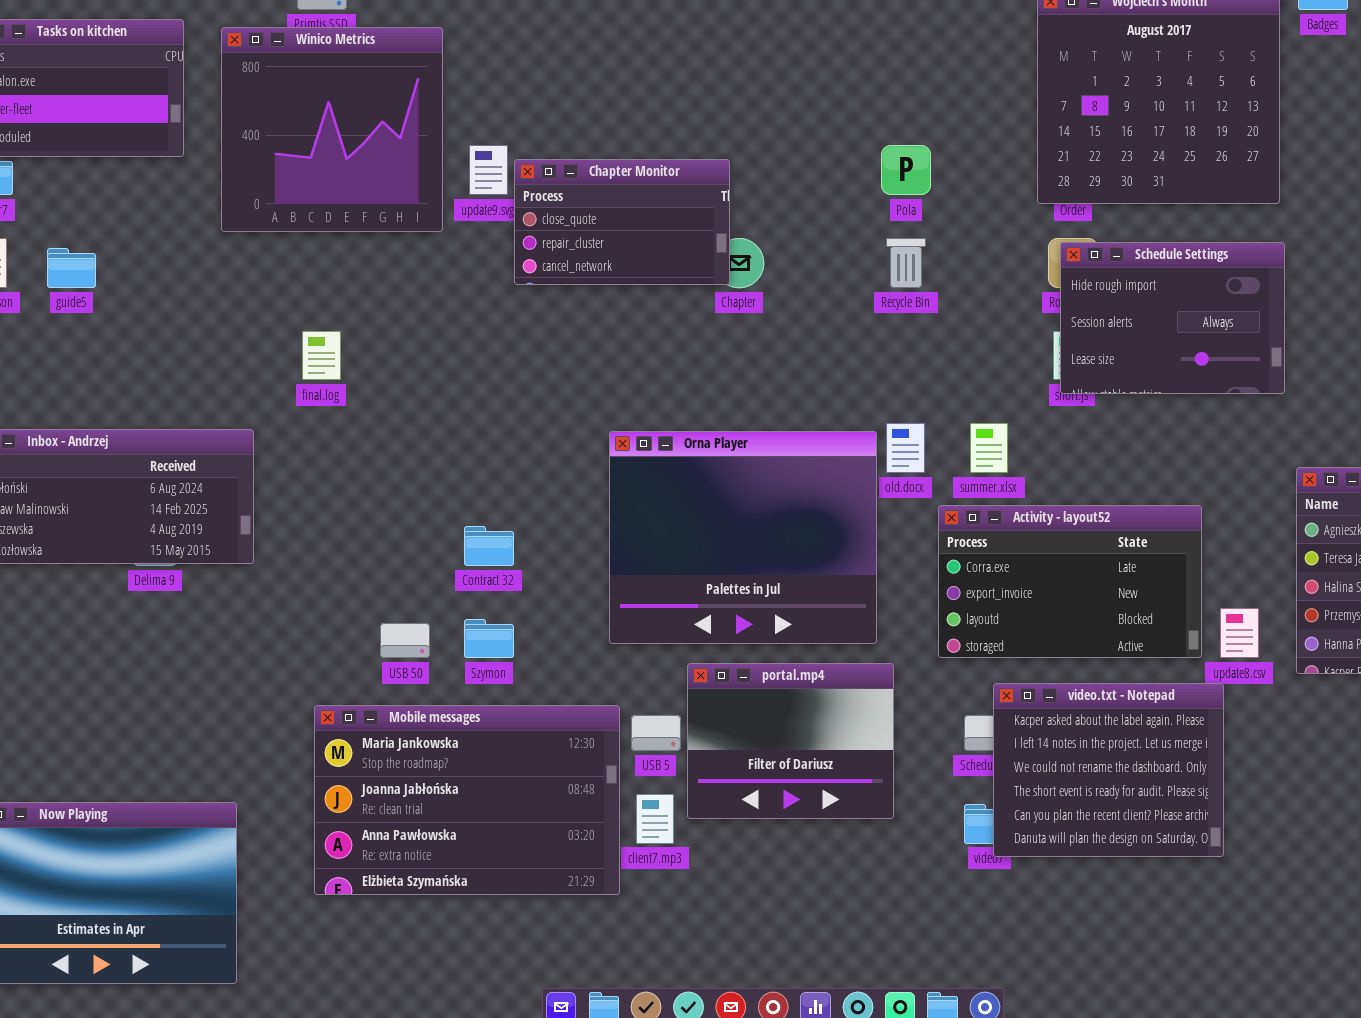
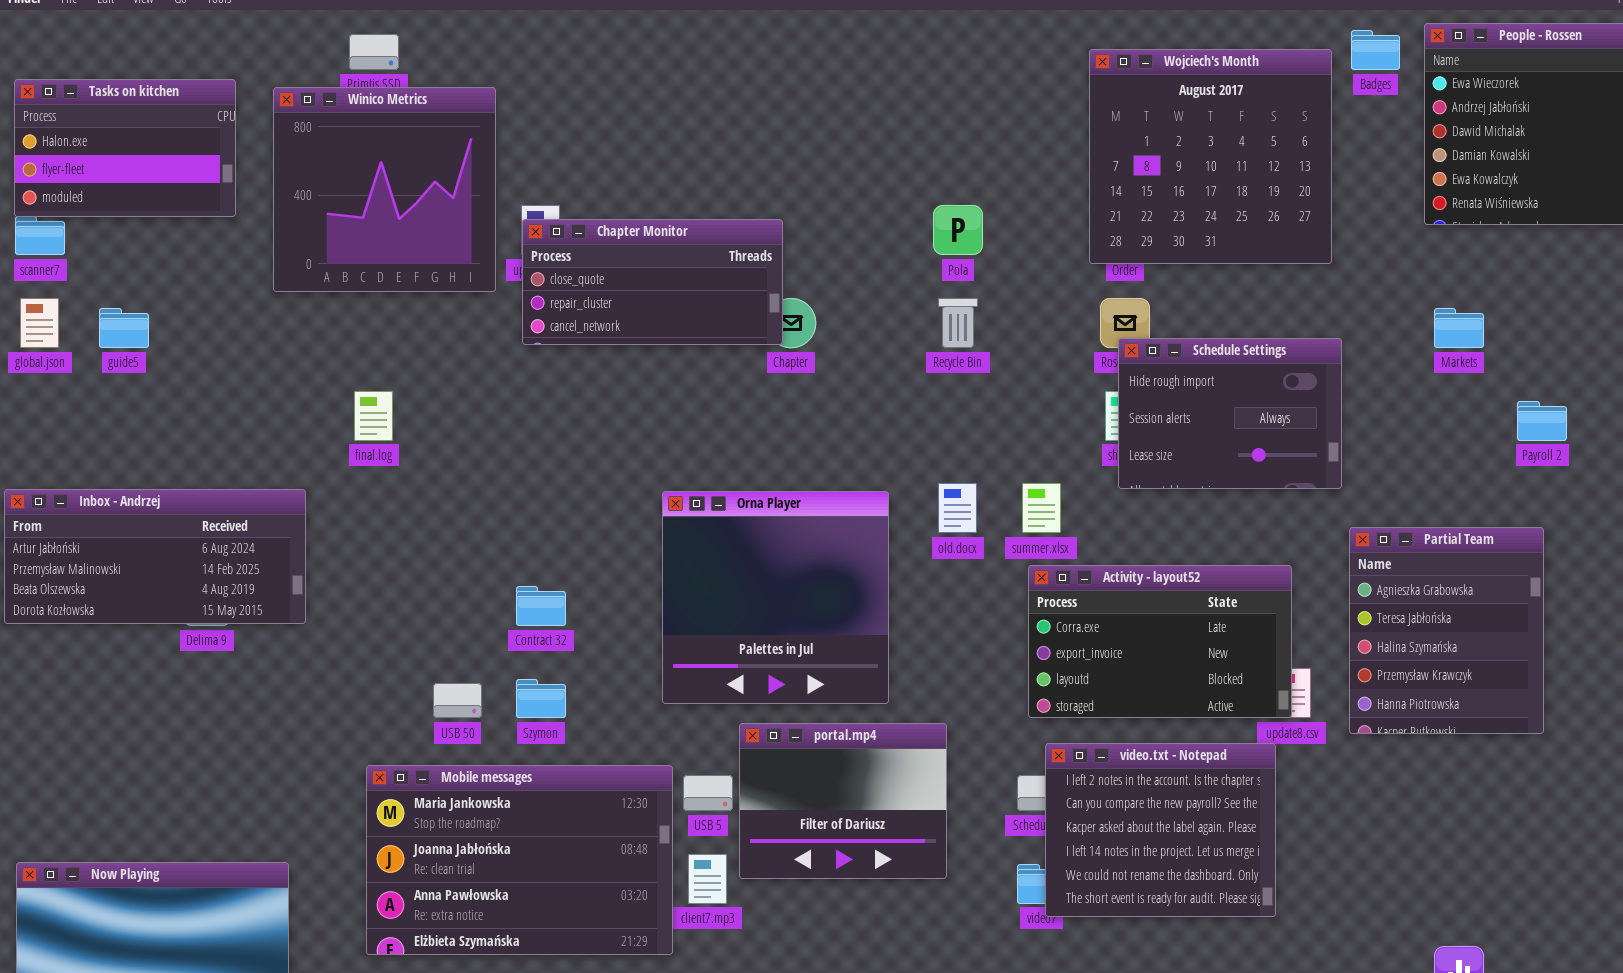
Chapter Monitor: [514,159,730,285] -> [522,219,783,345], resized
Schedule Settings: [1060,242,1285,394] -> [1118,338,1342,489], moved
Orna Player: [609,431,877,644] -> [662,491,889,704], resized
Activity - layout52: [938,505,1202,658] -> [1028,565,1292,718], moved
video.txt - Notepad: [993,683,1224,857] -> [1045,743,1276,917], scrolled up 2 rows

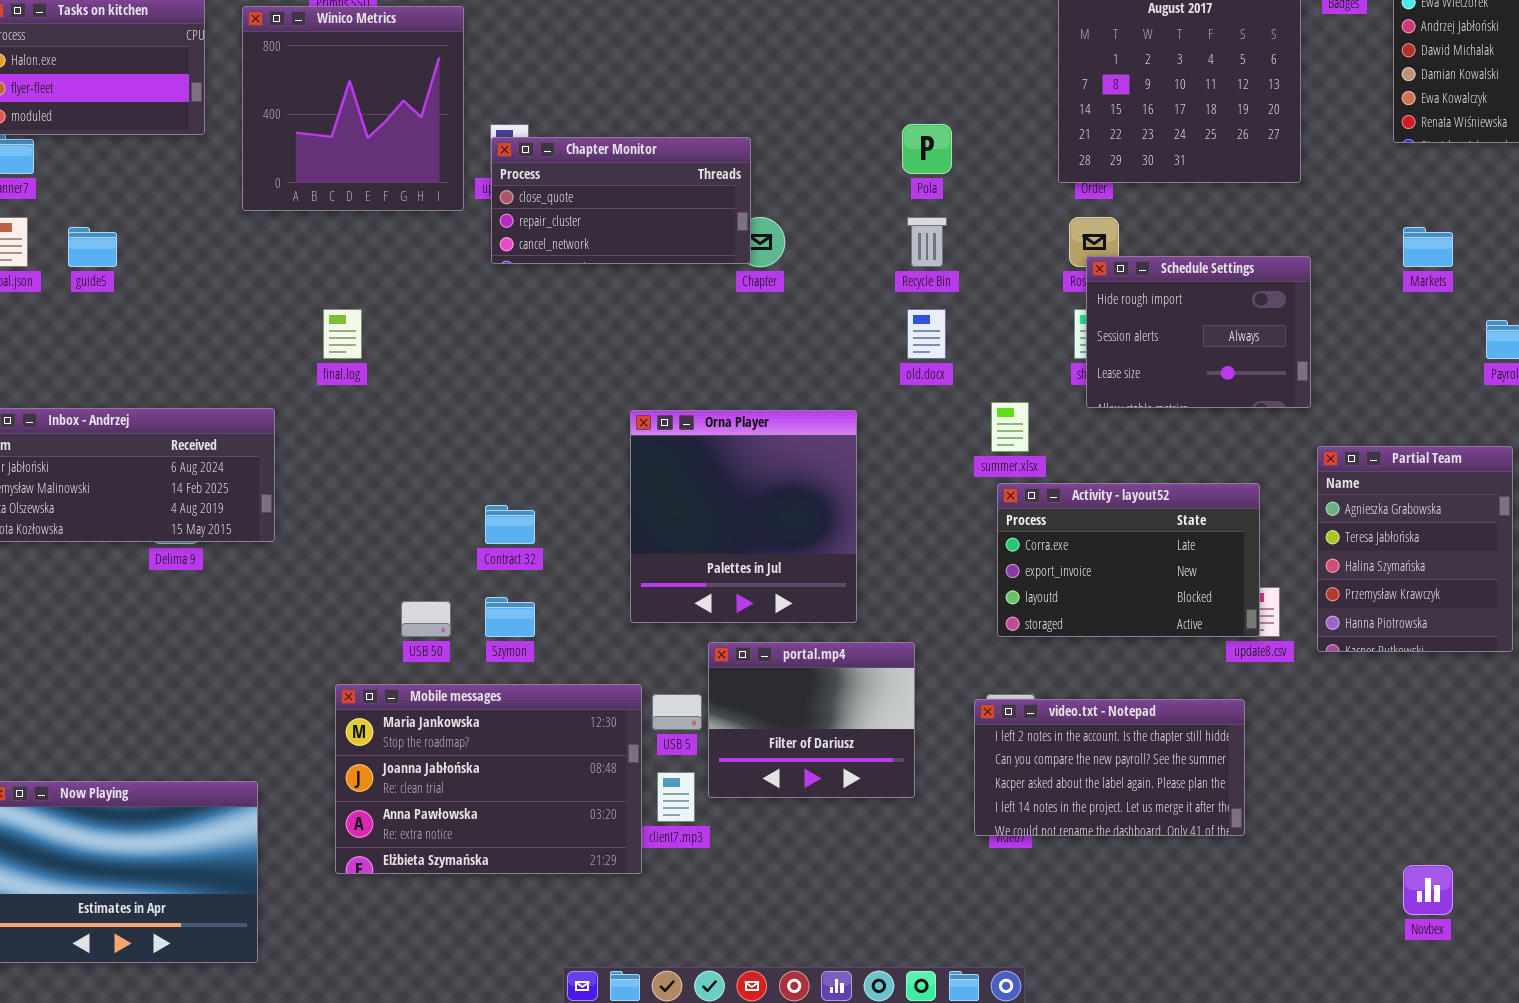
old.docx: [938,483,977,533] -> [907,309,946,359], moved
video.txt - Notepad: [1045,743,1276,917] -> [974,699,1245,836], resized

